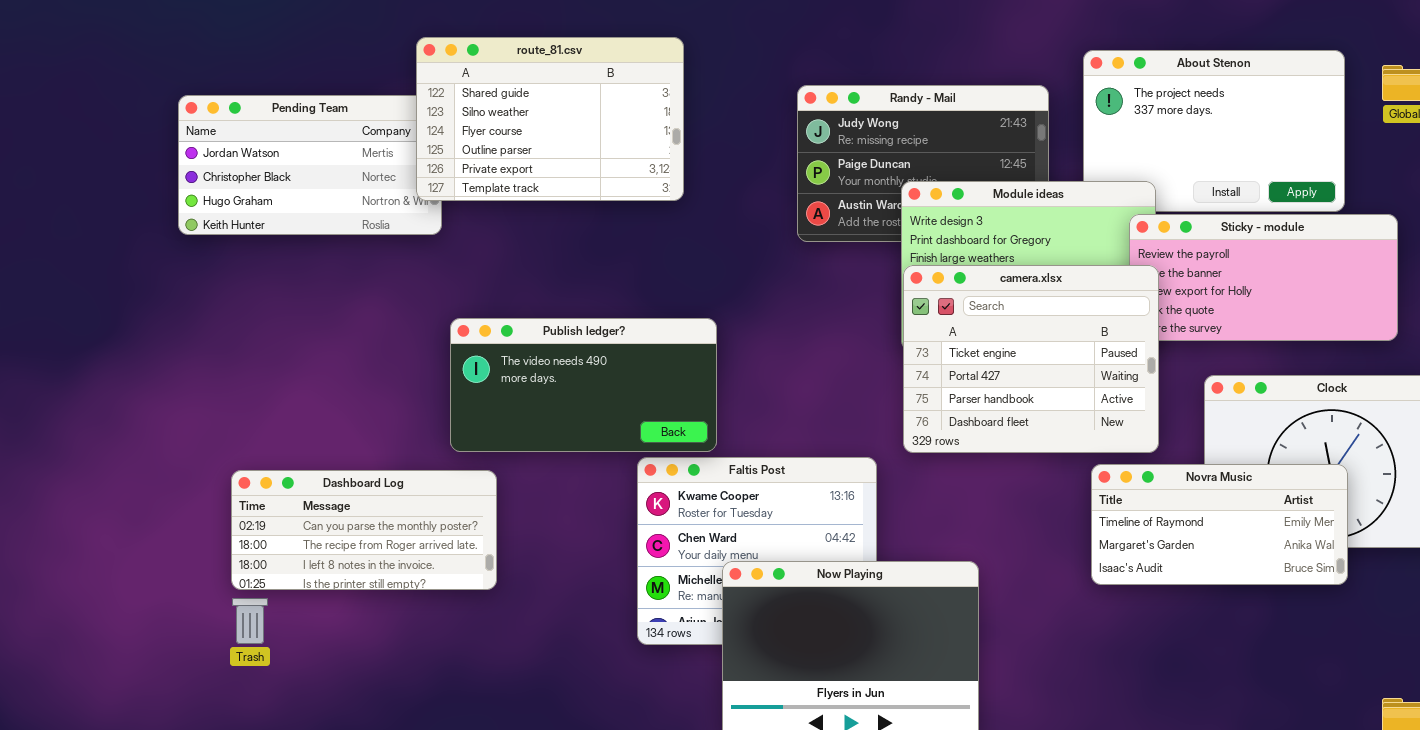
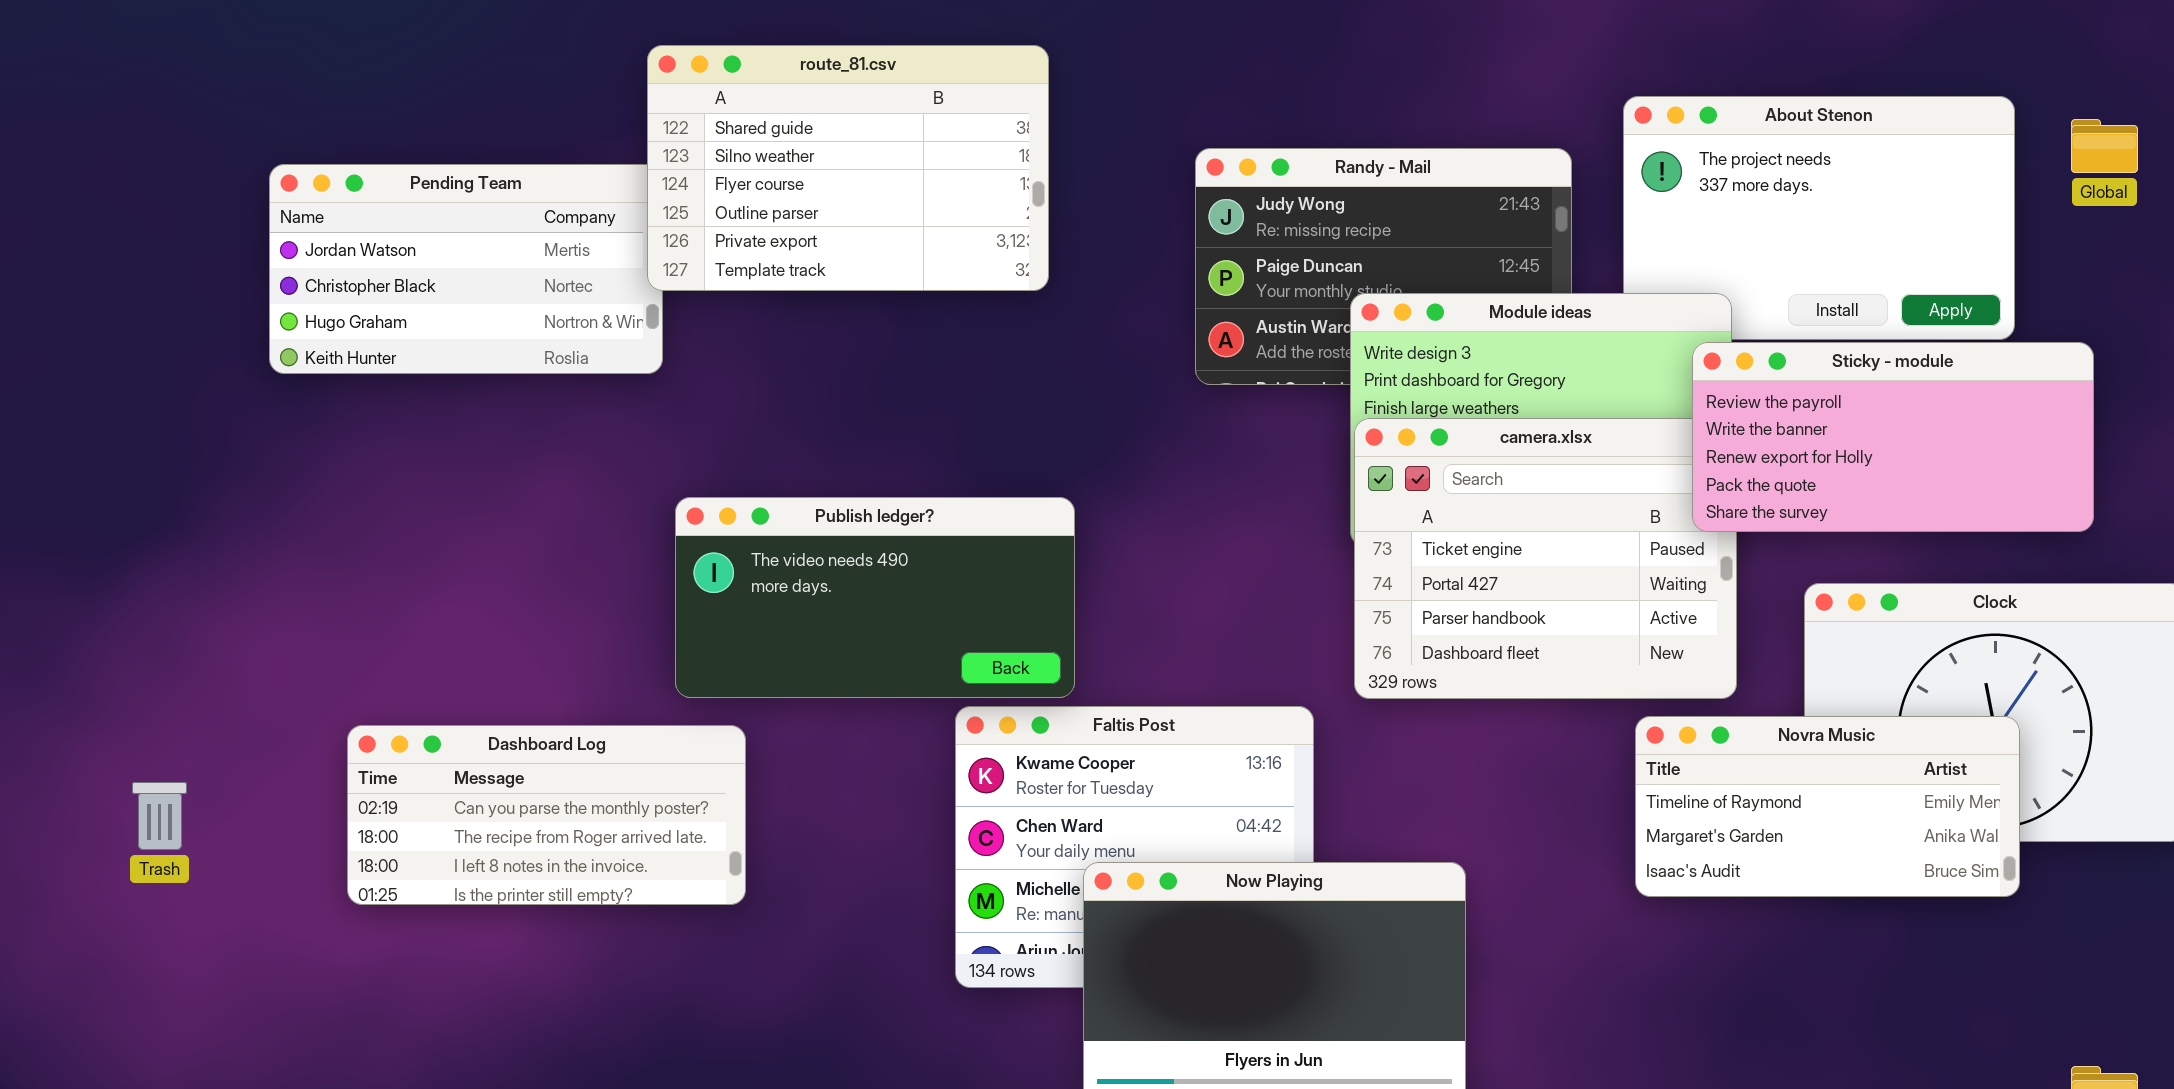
route_81.csv: [416,37,684,201] -> [647,45,1049,291], moved
Sticky - module: [1129,214,1398,341] -> [1692,342,2094,532], raised
Trash: [232,598,268,644] -> [132,782,187,850], moved

